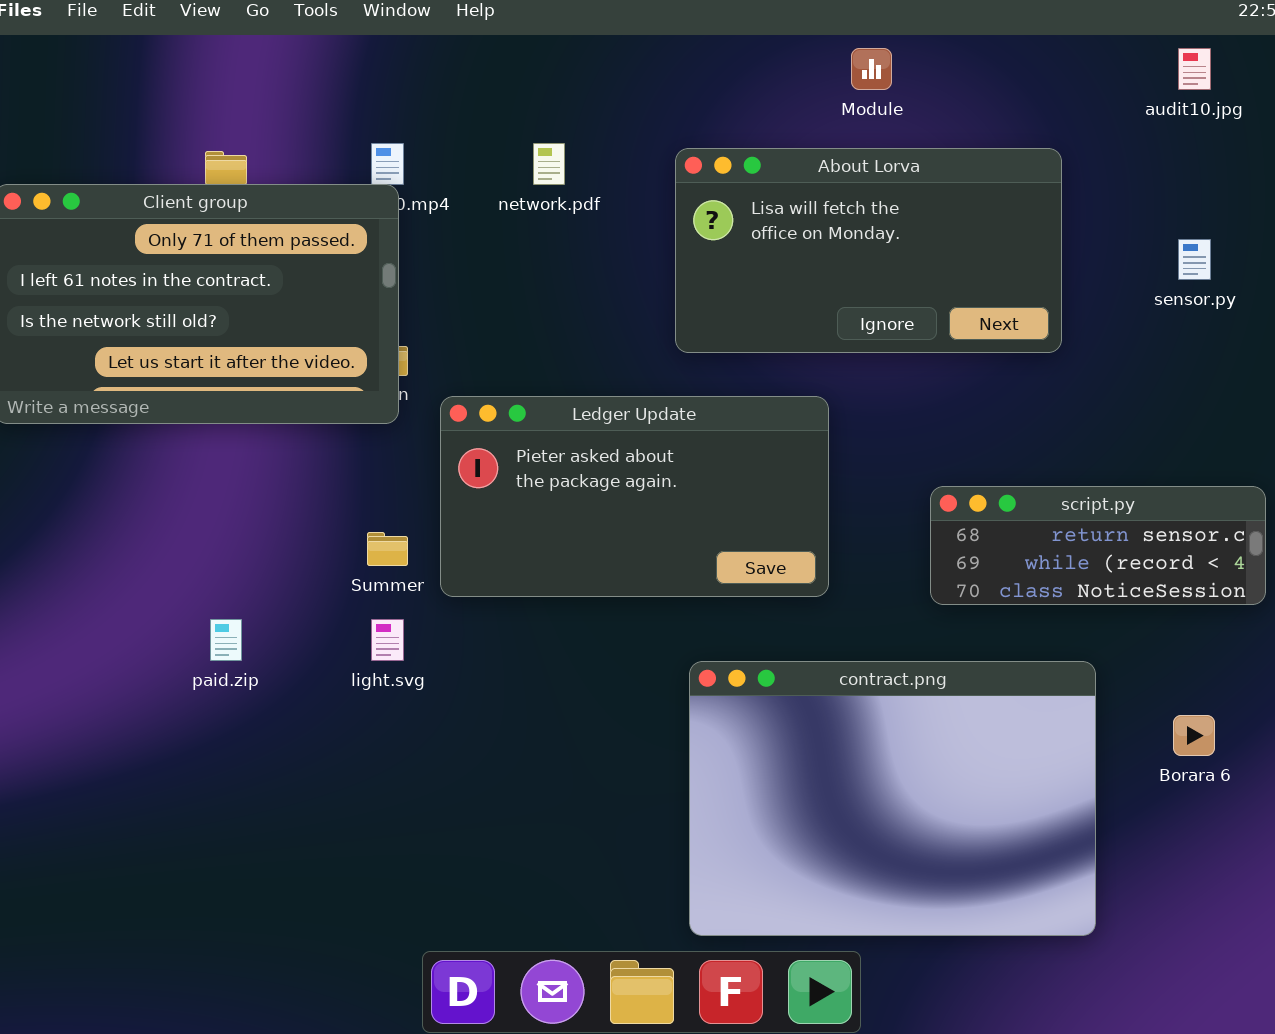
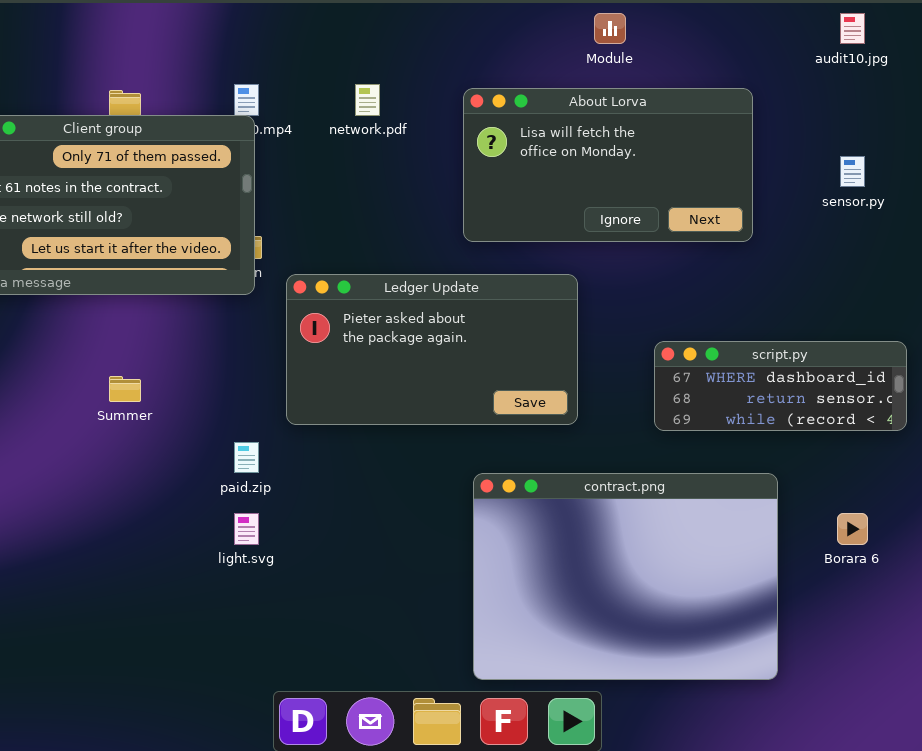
script.py: [930,486,1266,605] -> [654,341,907,431], scrolled up 1 row
Summer: [367,532,408,566] -> [109,376,141,402], moved
paid.zip: [210,619,242,661] -> [234,442,259,473], moved
light.svg: [371,619,404,661] -> [234,513,259,545], moved

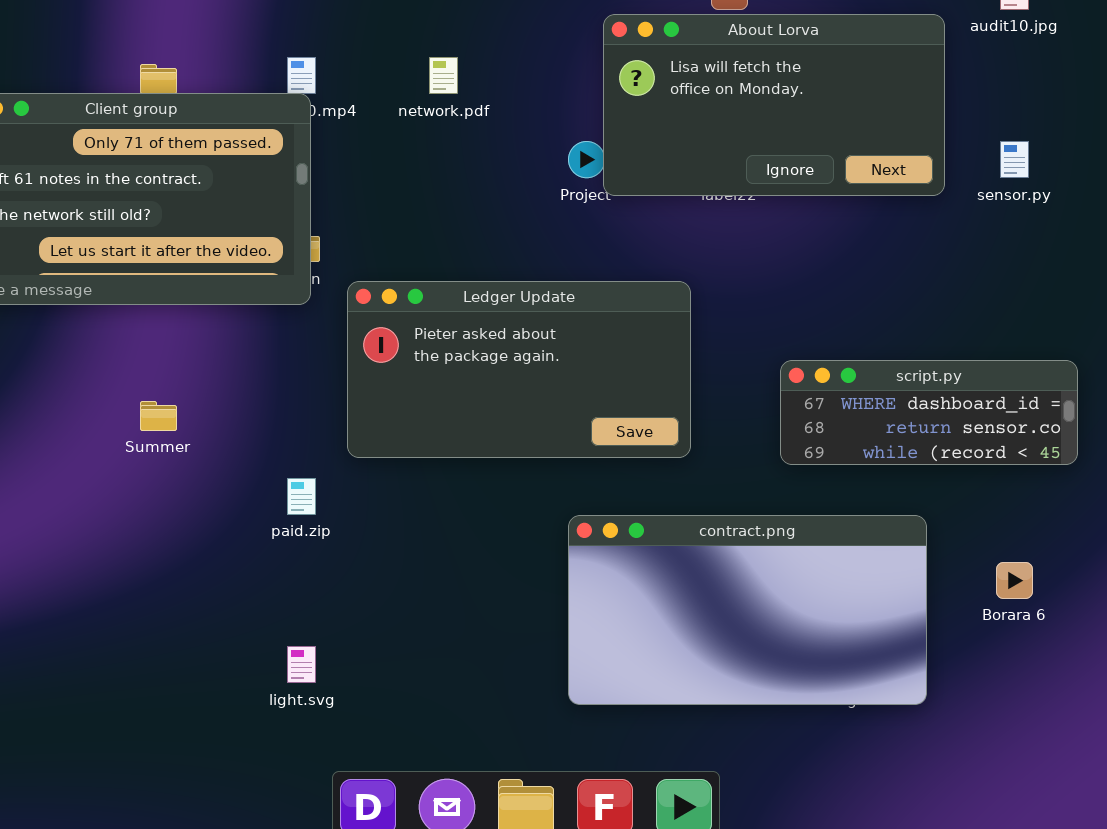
About Lorva: [463,88,753,242] -> [603,14,945,196], moved
contract.png: [473,473,778,680] -> [568,515,927,705], resized
light.svg: [234,513,259,545] -> [287,646,316,683], moved

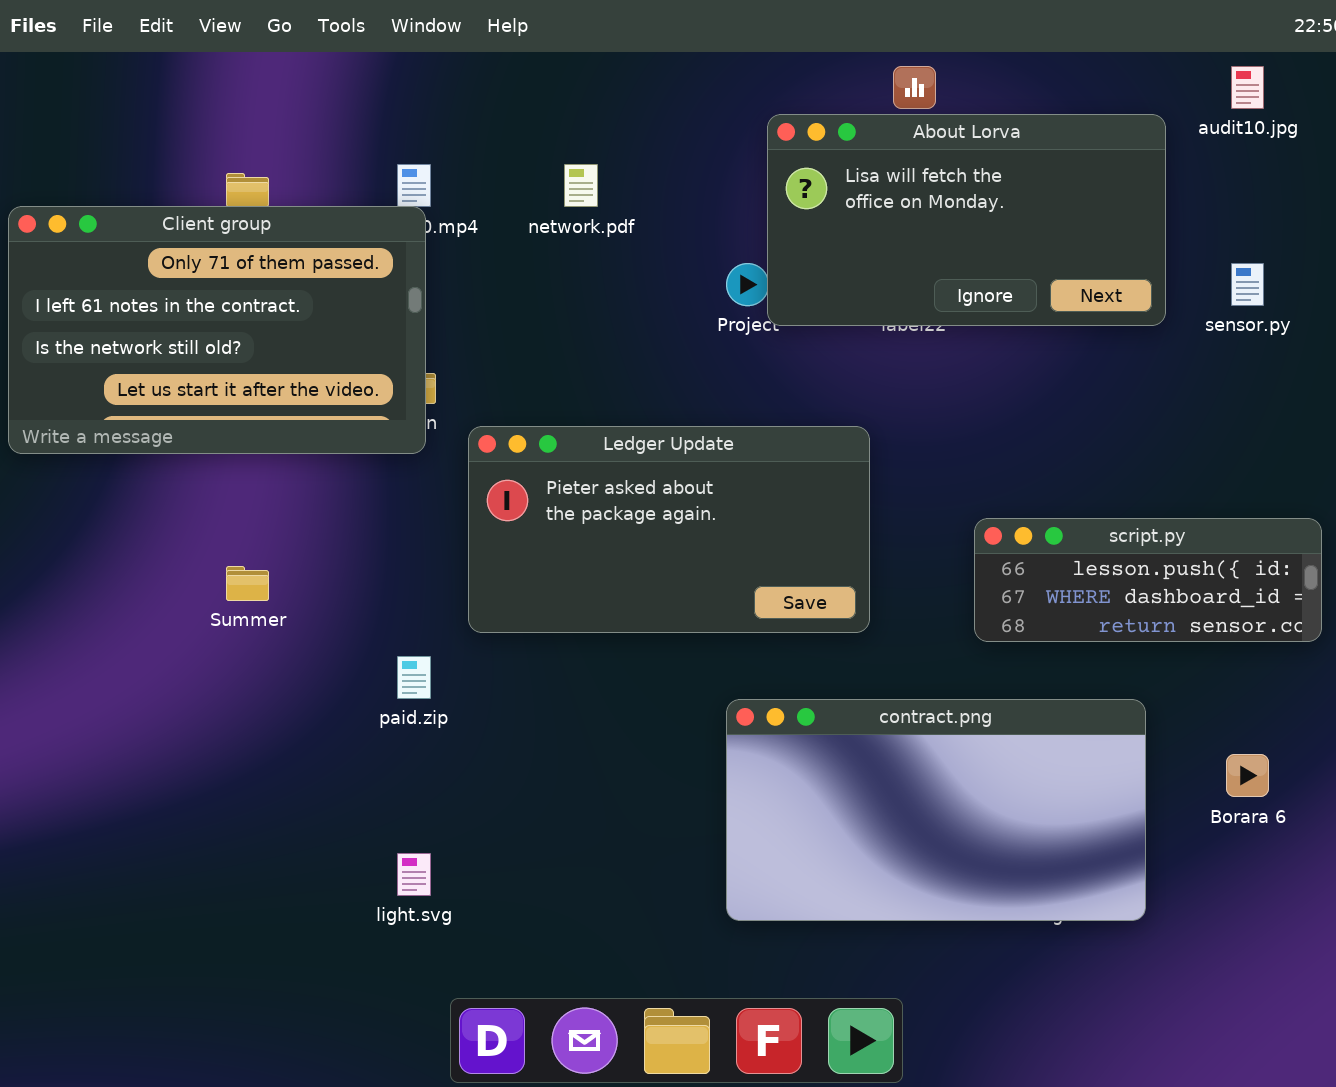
script.py: [780,360,1078,465] -> [974,518,1322,642], scrolled up 1 row

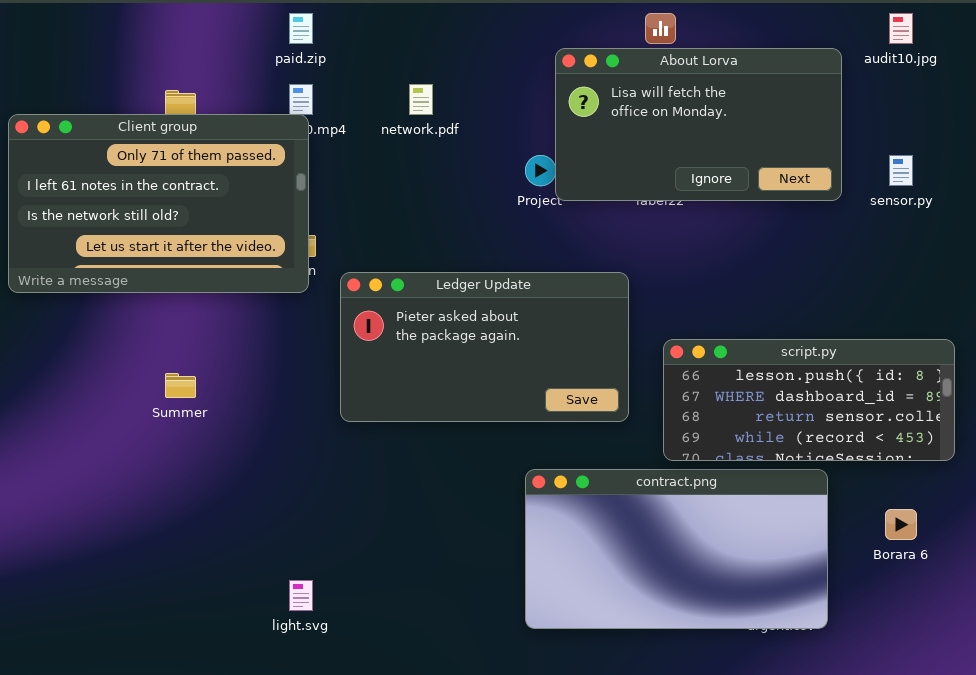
script.py: [974,518,1322,642] -> [663,339,955,461], resized
paid.zip: [397,656,431,699] -> [289,13,313,44], moved

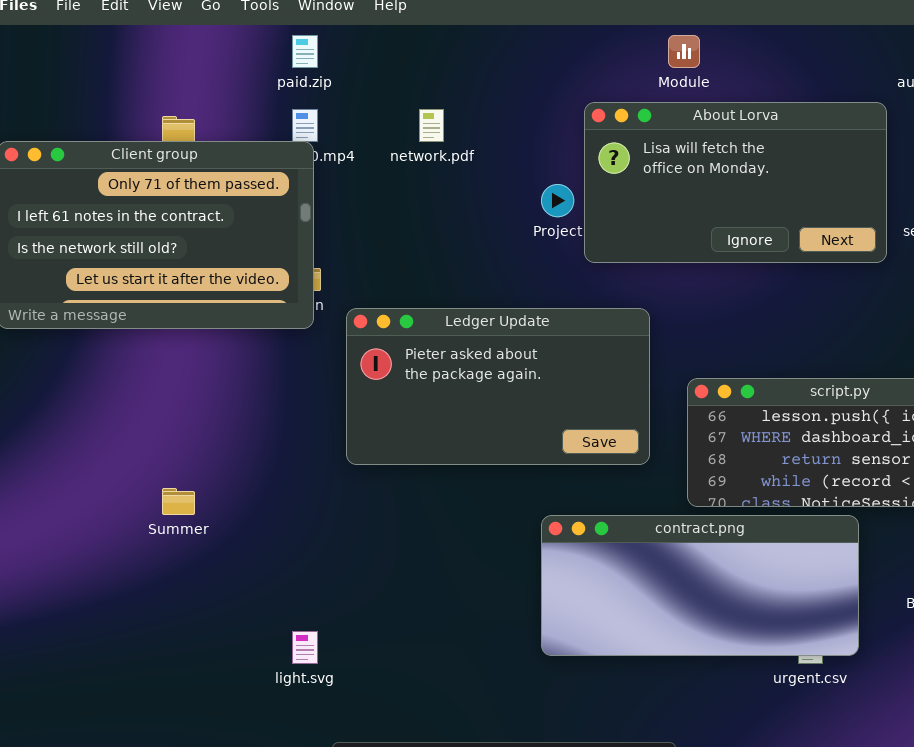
About Lorva: [555,48,842,201] -> [584,102,887,263], moved
Summer: [165,373,196,398] -> [162,488,195,515], moved
contract.png: [525,469,828,629] -> [541,515,859,656], resized

